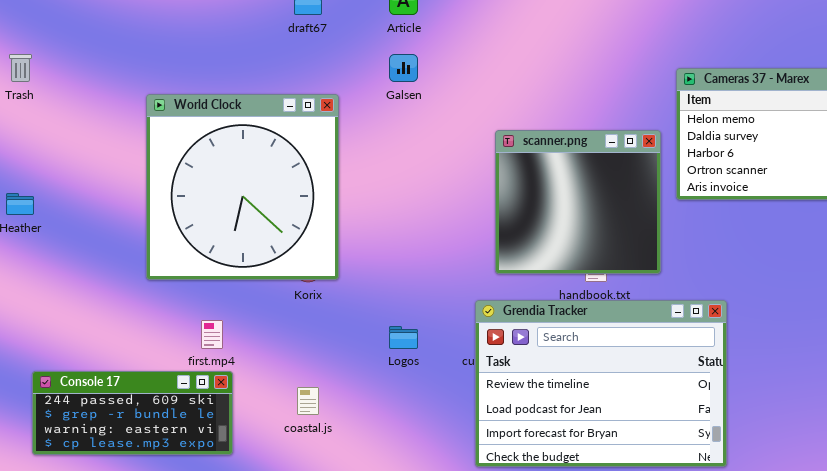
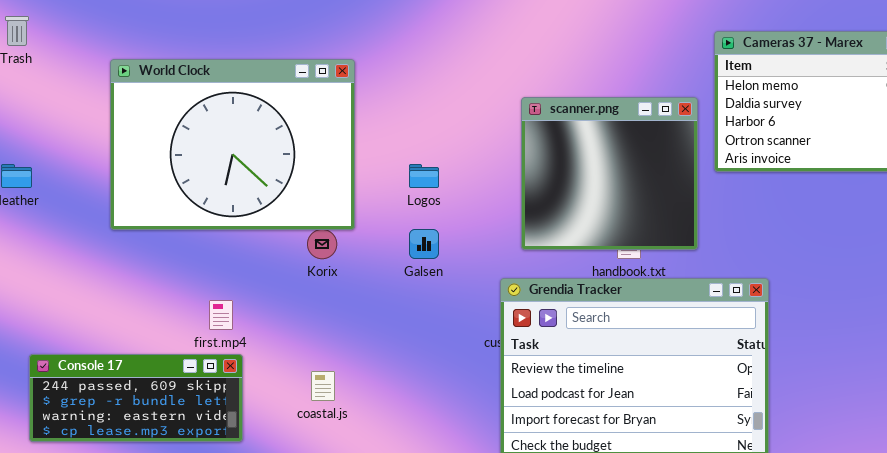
Galsen: [389,54,418,82] -> [409,229,439,259], moved
World Clock: [146,94,339,280] -> [110,59,355,230], resized
Logos: [389,326,418,349] -> [409,164,439,188], moved

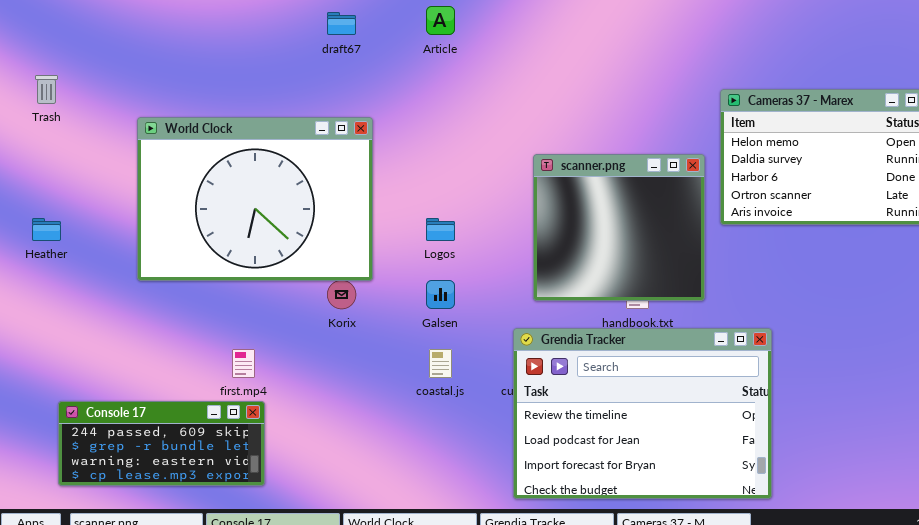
coastal.js: [311,371,335,401] -> [429,349,452,378], moved

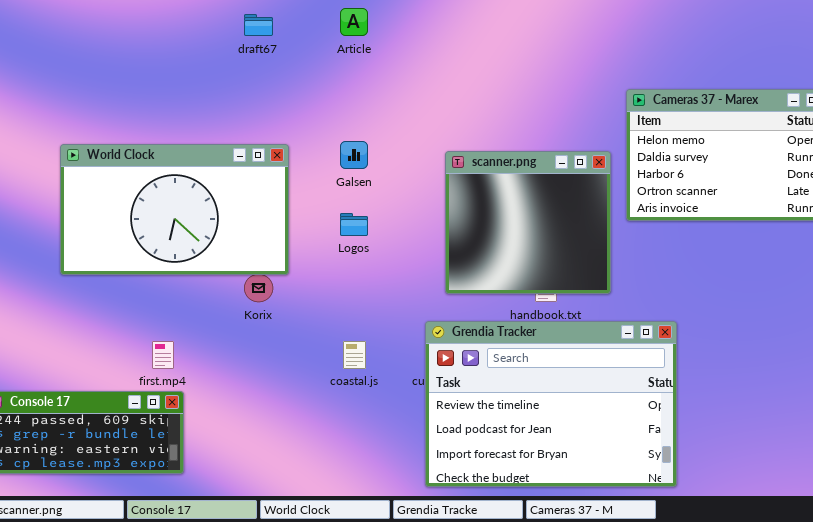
World Clock: [137,117,373,281] -> [60,144,289,275], resized
Galsen: [426,280,455,309] -> [340,141,368,169], moved

